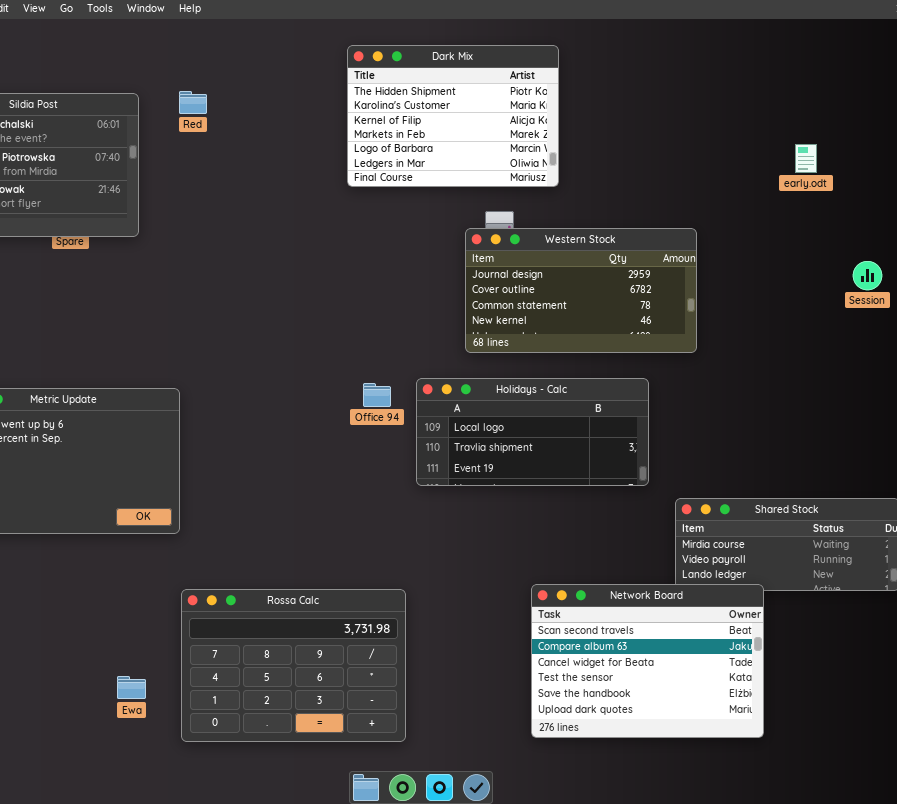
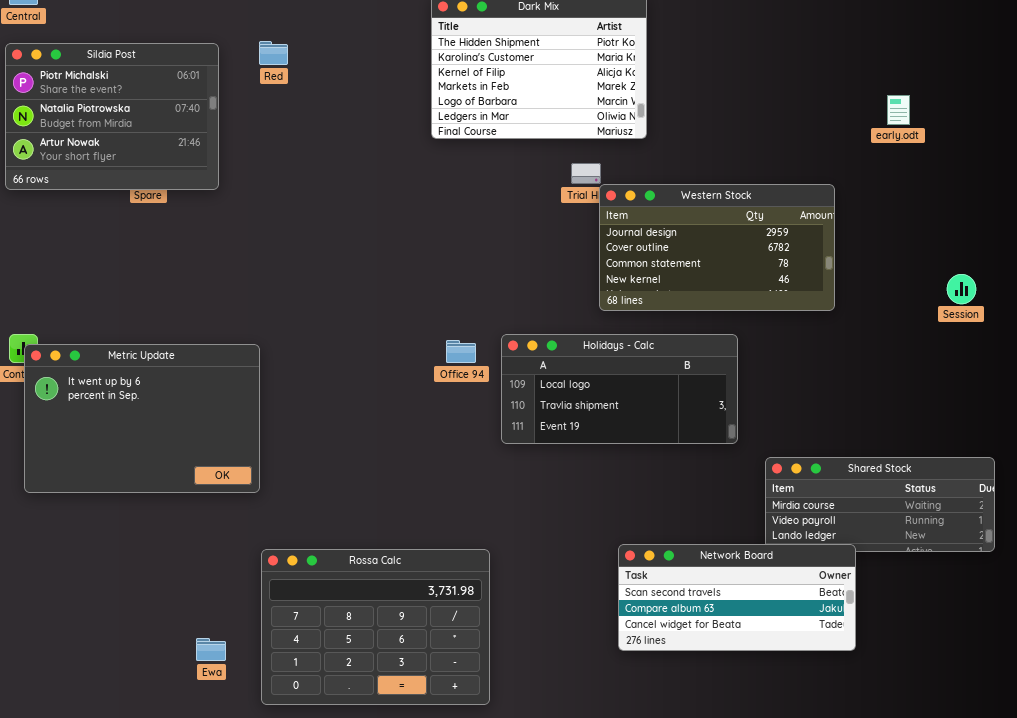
Western Stock: [465,228,697,353] -> [599,184,835,311], moved
Session: [853,261,882,290] -> [947,274,976,304], moved
Network Board: [531,584,764,738] -> [618,544,856,651], resized

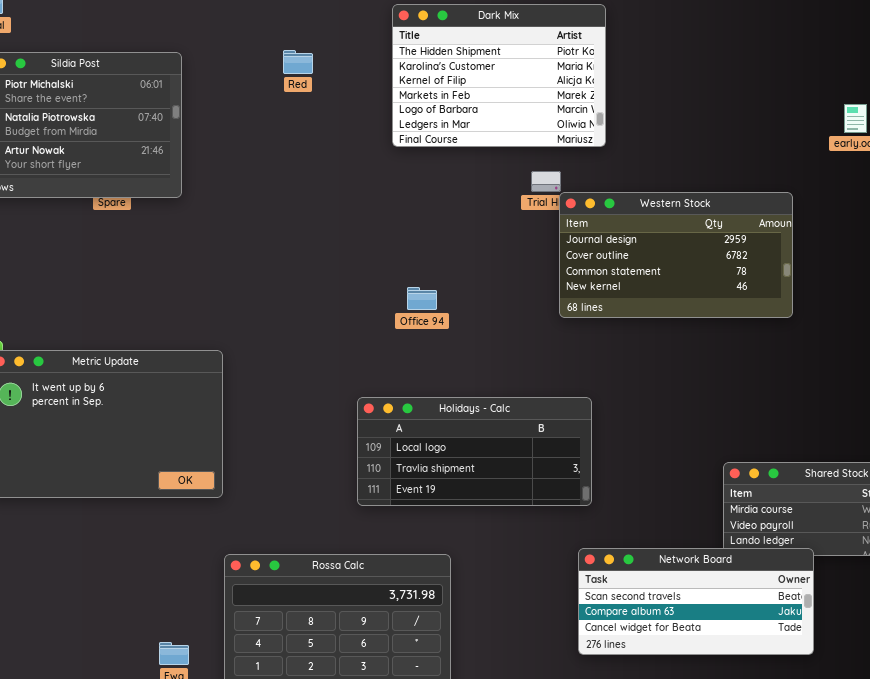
Red: [259,41,288,65] -> [283,50,313,74], moved
Holidays - Calc: [501,334,738,444] -> [357,397,592,506], moved
Office 94: [446,340,476,363] -> [407,287,437,310], moved

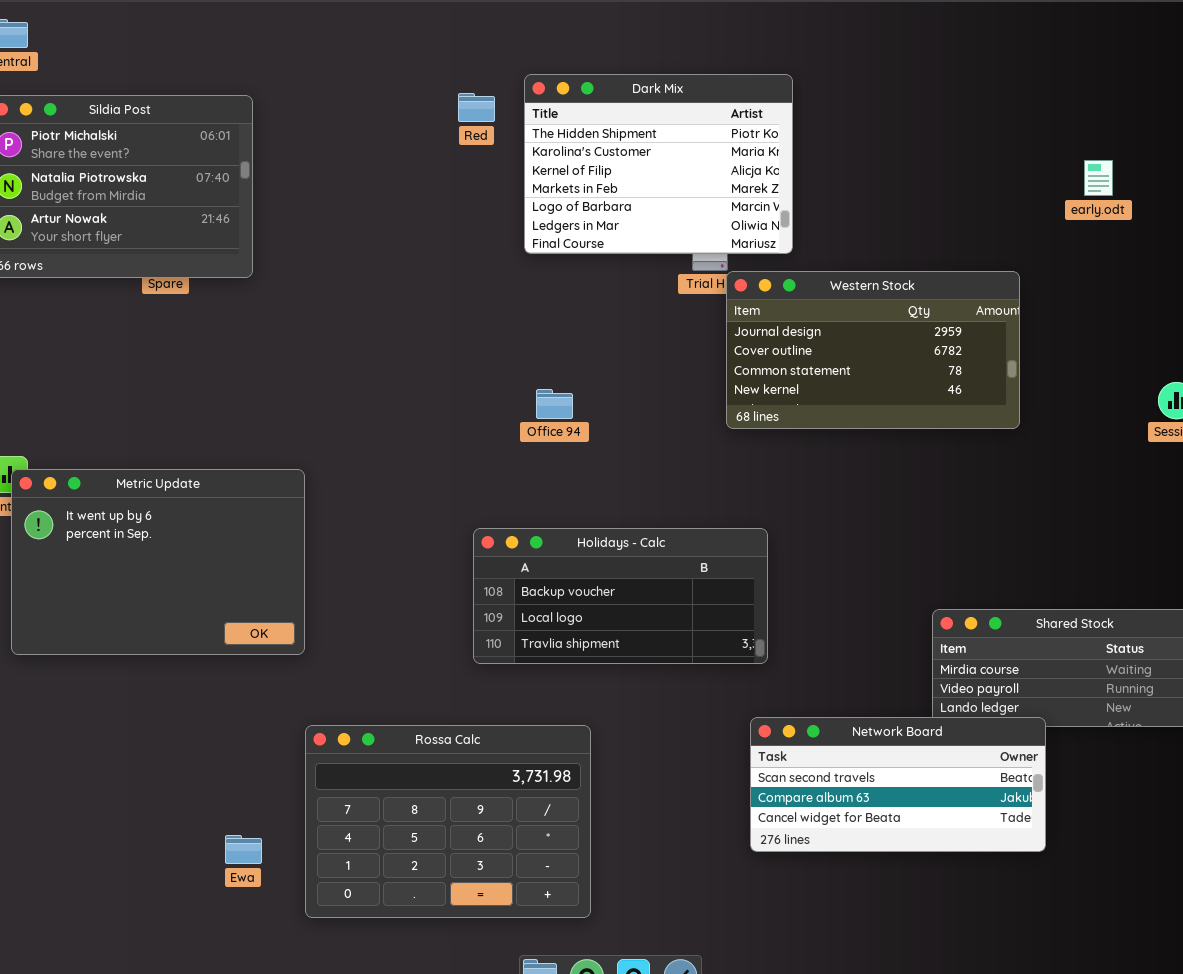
Dark Mix: [392,4,606,147] -> [524,74,793,254], moved
Red: [283,50,313,74] -> [458,93,495,122], moved
Holidays - Calc: [357,397,592,506] -> [473,528,768,664], scrolled up 1 row

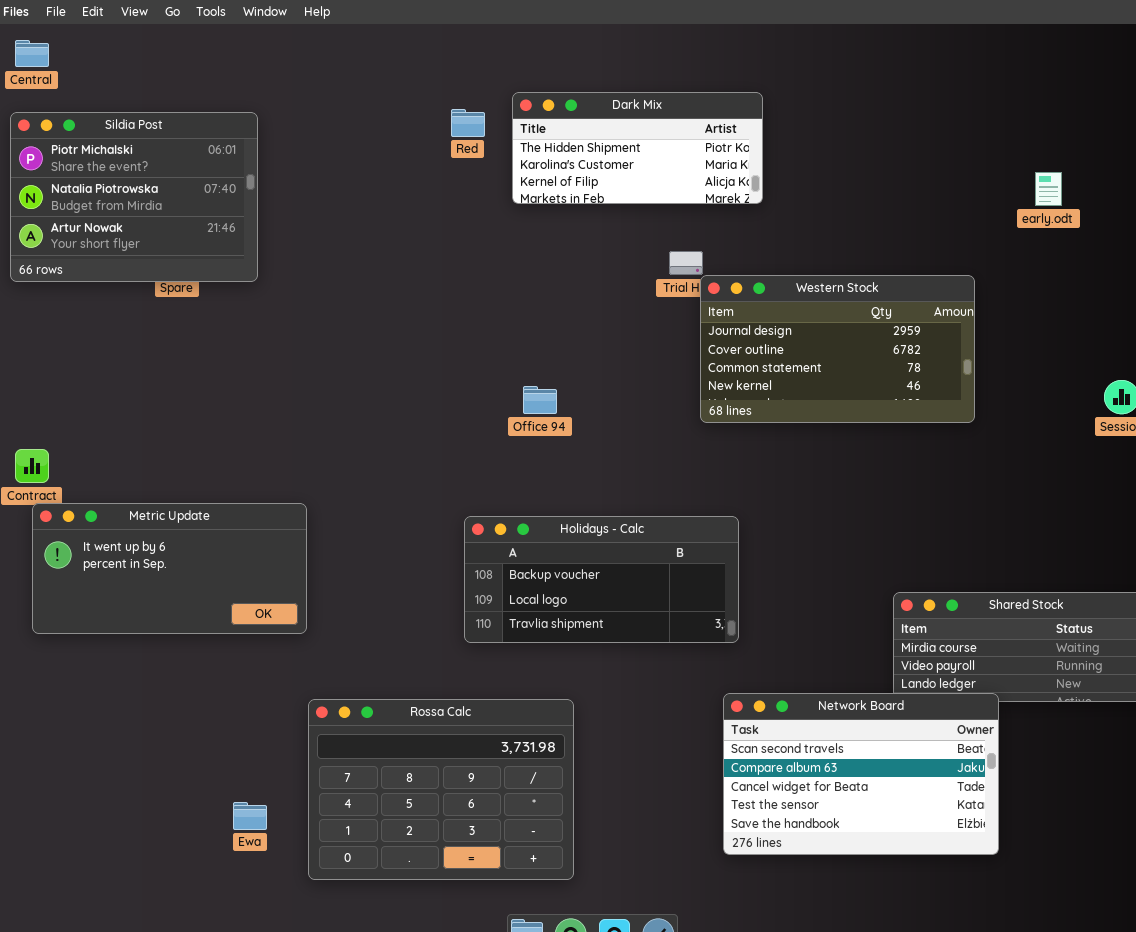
Dark Mix: [524,74,793,254] -> [512,92,763,204], resized
Metric Update: [11,469,305,655] -> [32,503,307,634], resized
Network Board: [750,717,1046,852] -> [723,693,999,855], resized

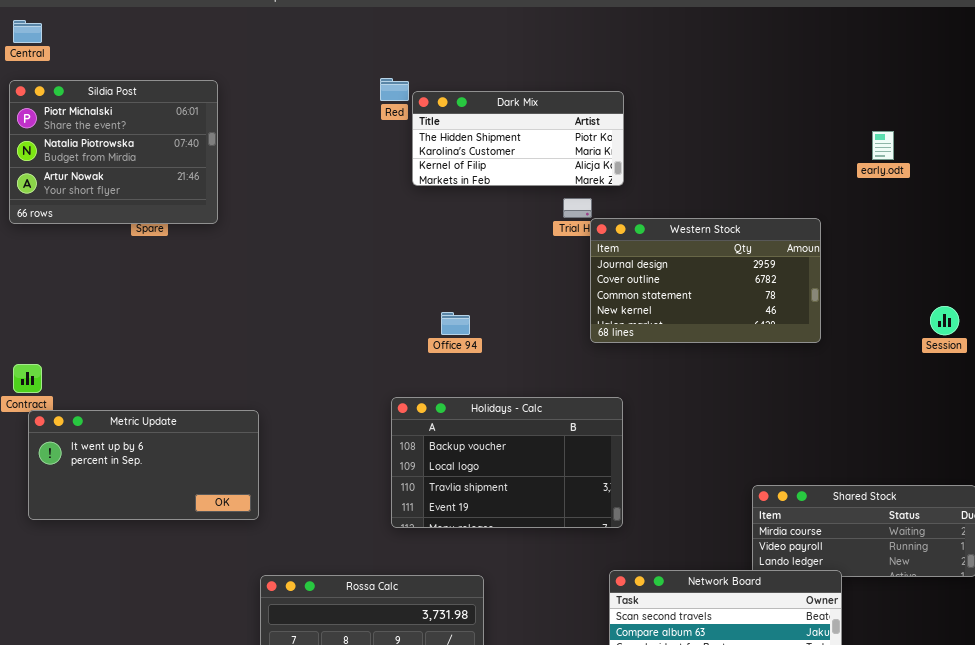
Dark Mix: [512,92,763,204] -> [412,91,624,186], moved
Holidays - Calc: [464,516,739,643] -> [391,397,623,528], resized

